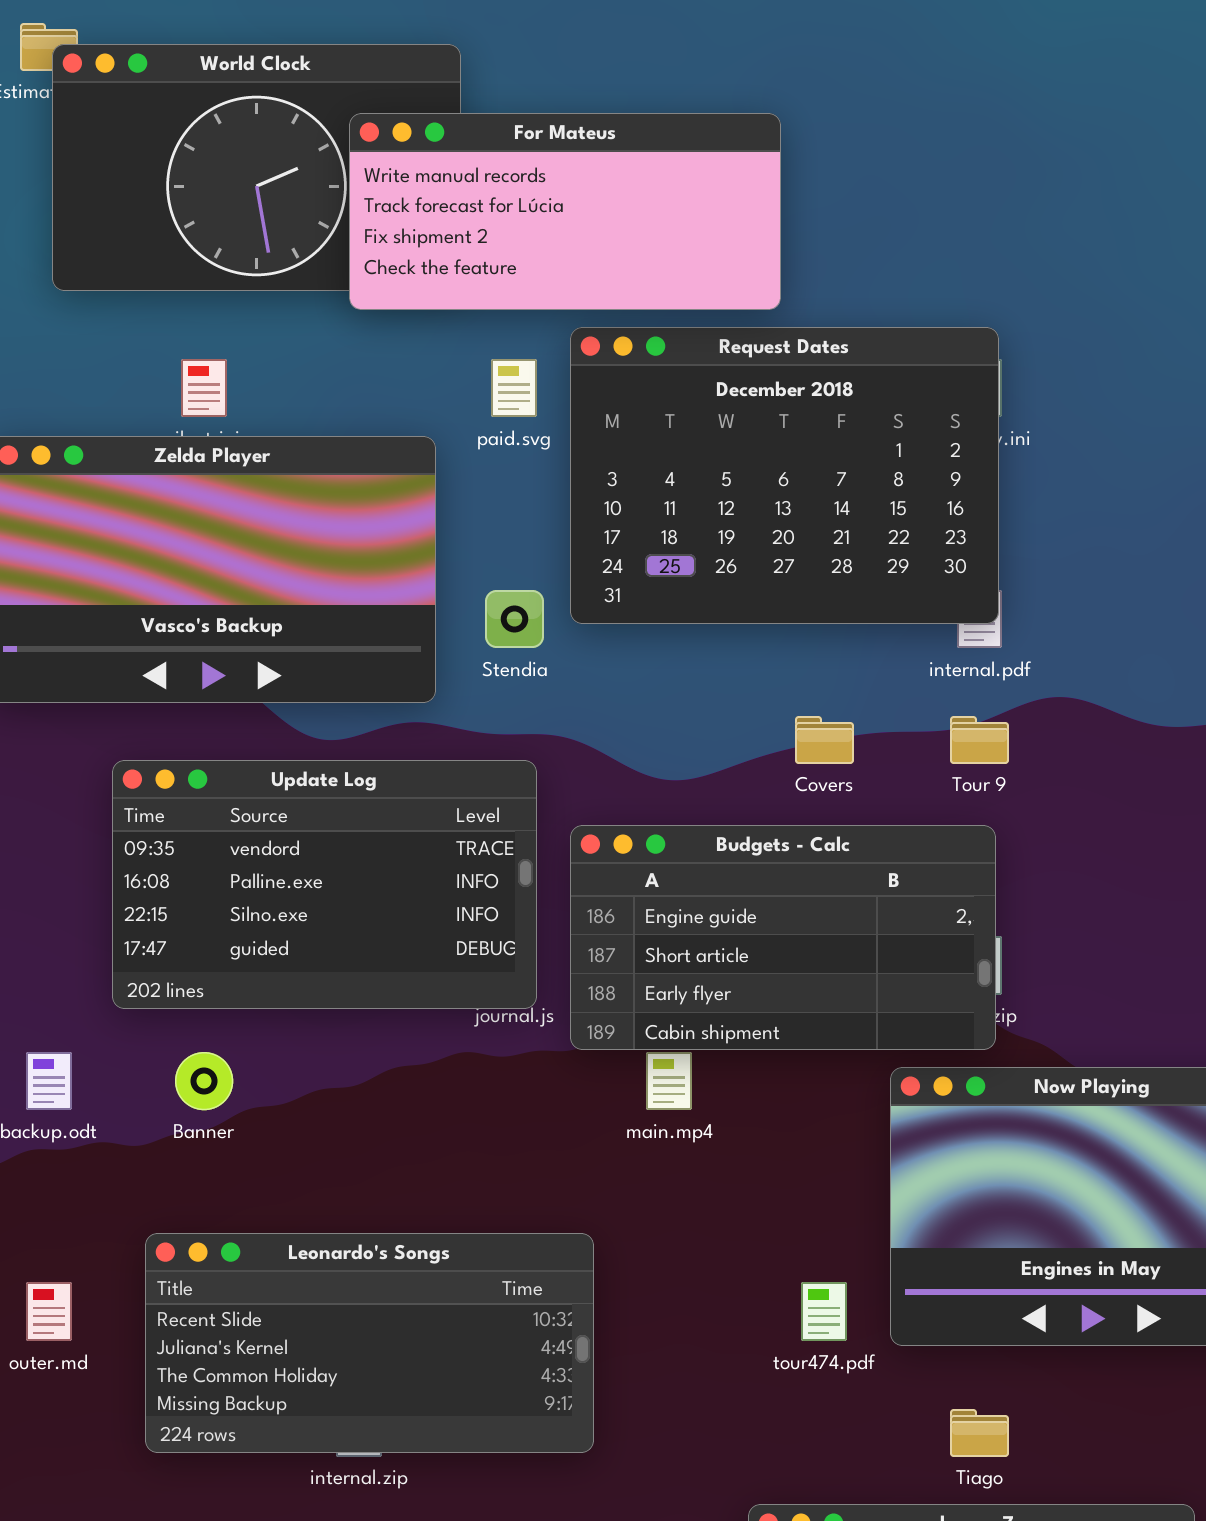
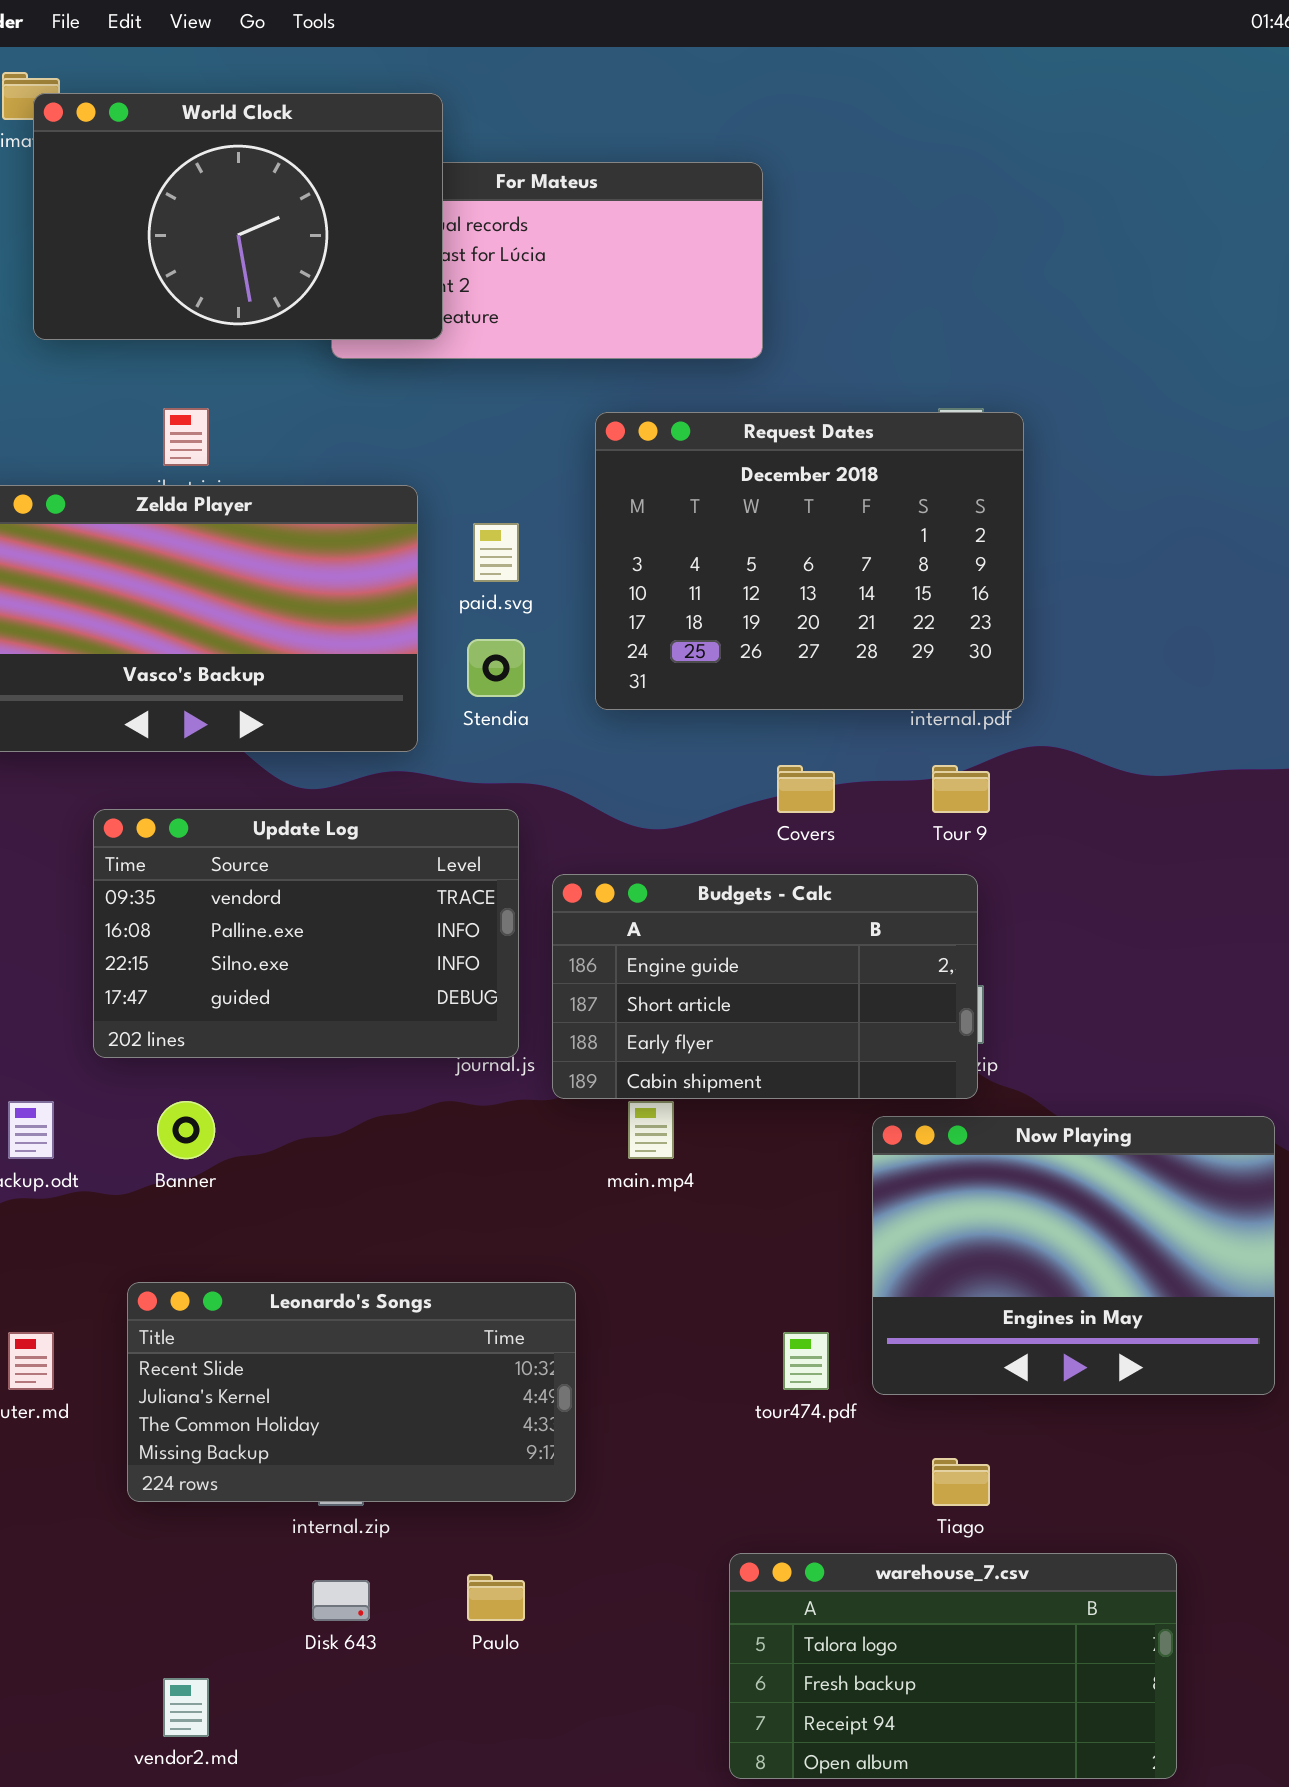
World Clock: [52,44,461,291] -> [33,93,443,340], raised
Request Dates: [570,327,999,624] -> [595,412,1024,710], moved
paid.svg: [491,359,537,417] -> [473,523,519,582], moved

